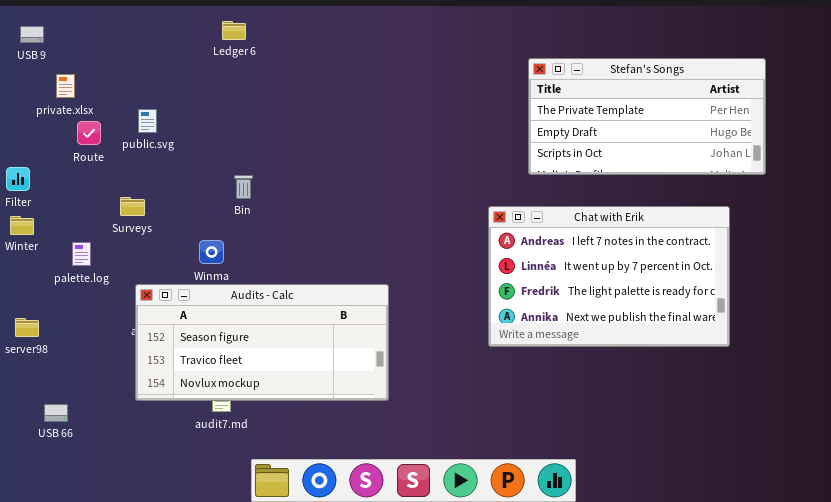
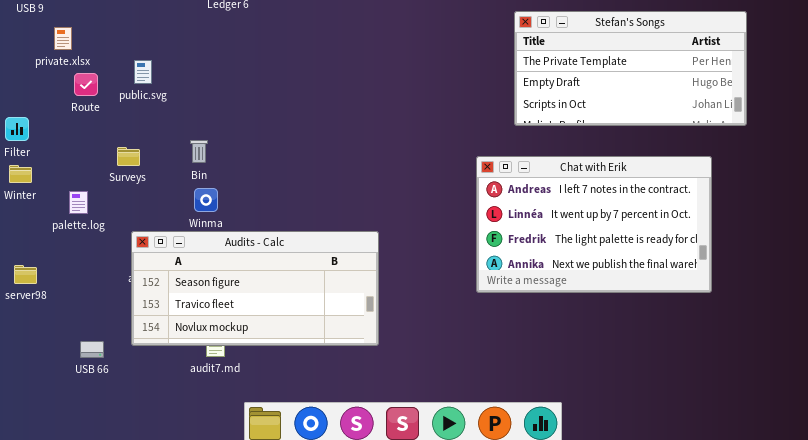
Bin: [234,175,253,199] -> [190,140,208,163], moved
USB 66: [44,404,68,422] -> [80,341,104,358], moved

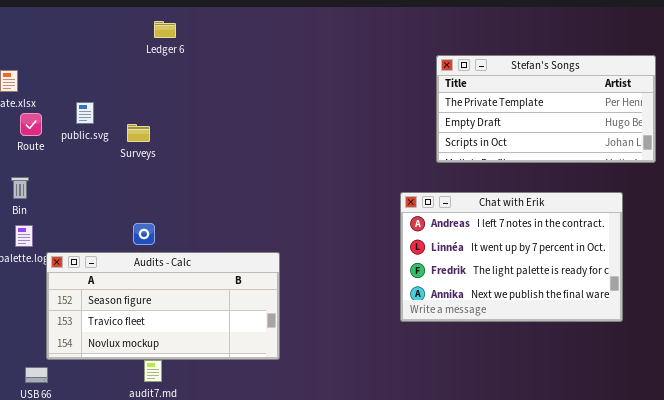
Bin: [190,140,208,163] -> [11,177,29,199], moved
Surveys: [117,147,140,166] -> [127,124,150,142], moved
Audits - Calc: [131,231,379,346] -> [46,252,280,360], moved

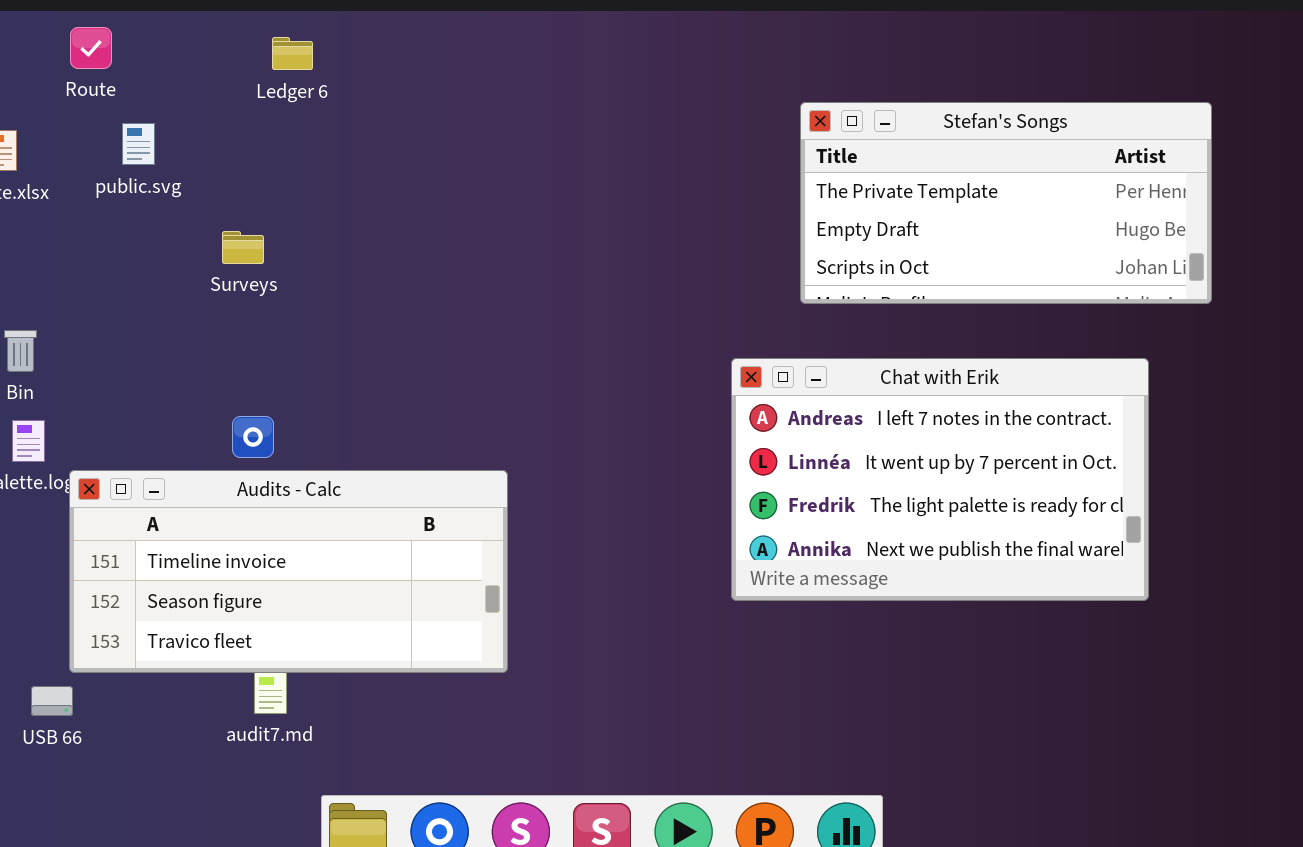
public.svg: [76,102,94,124] -> [122,123,155,165], moved
Route: [20,113,42,136] -> [70,27,112,69], moved
Audits - Calc: [46,252,280,360] -> [69,470,508,673], scrolled up 1 row

